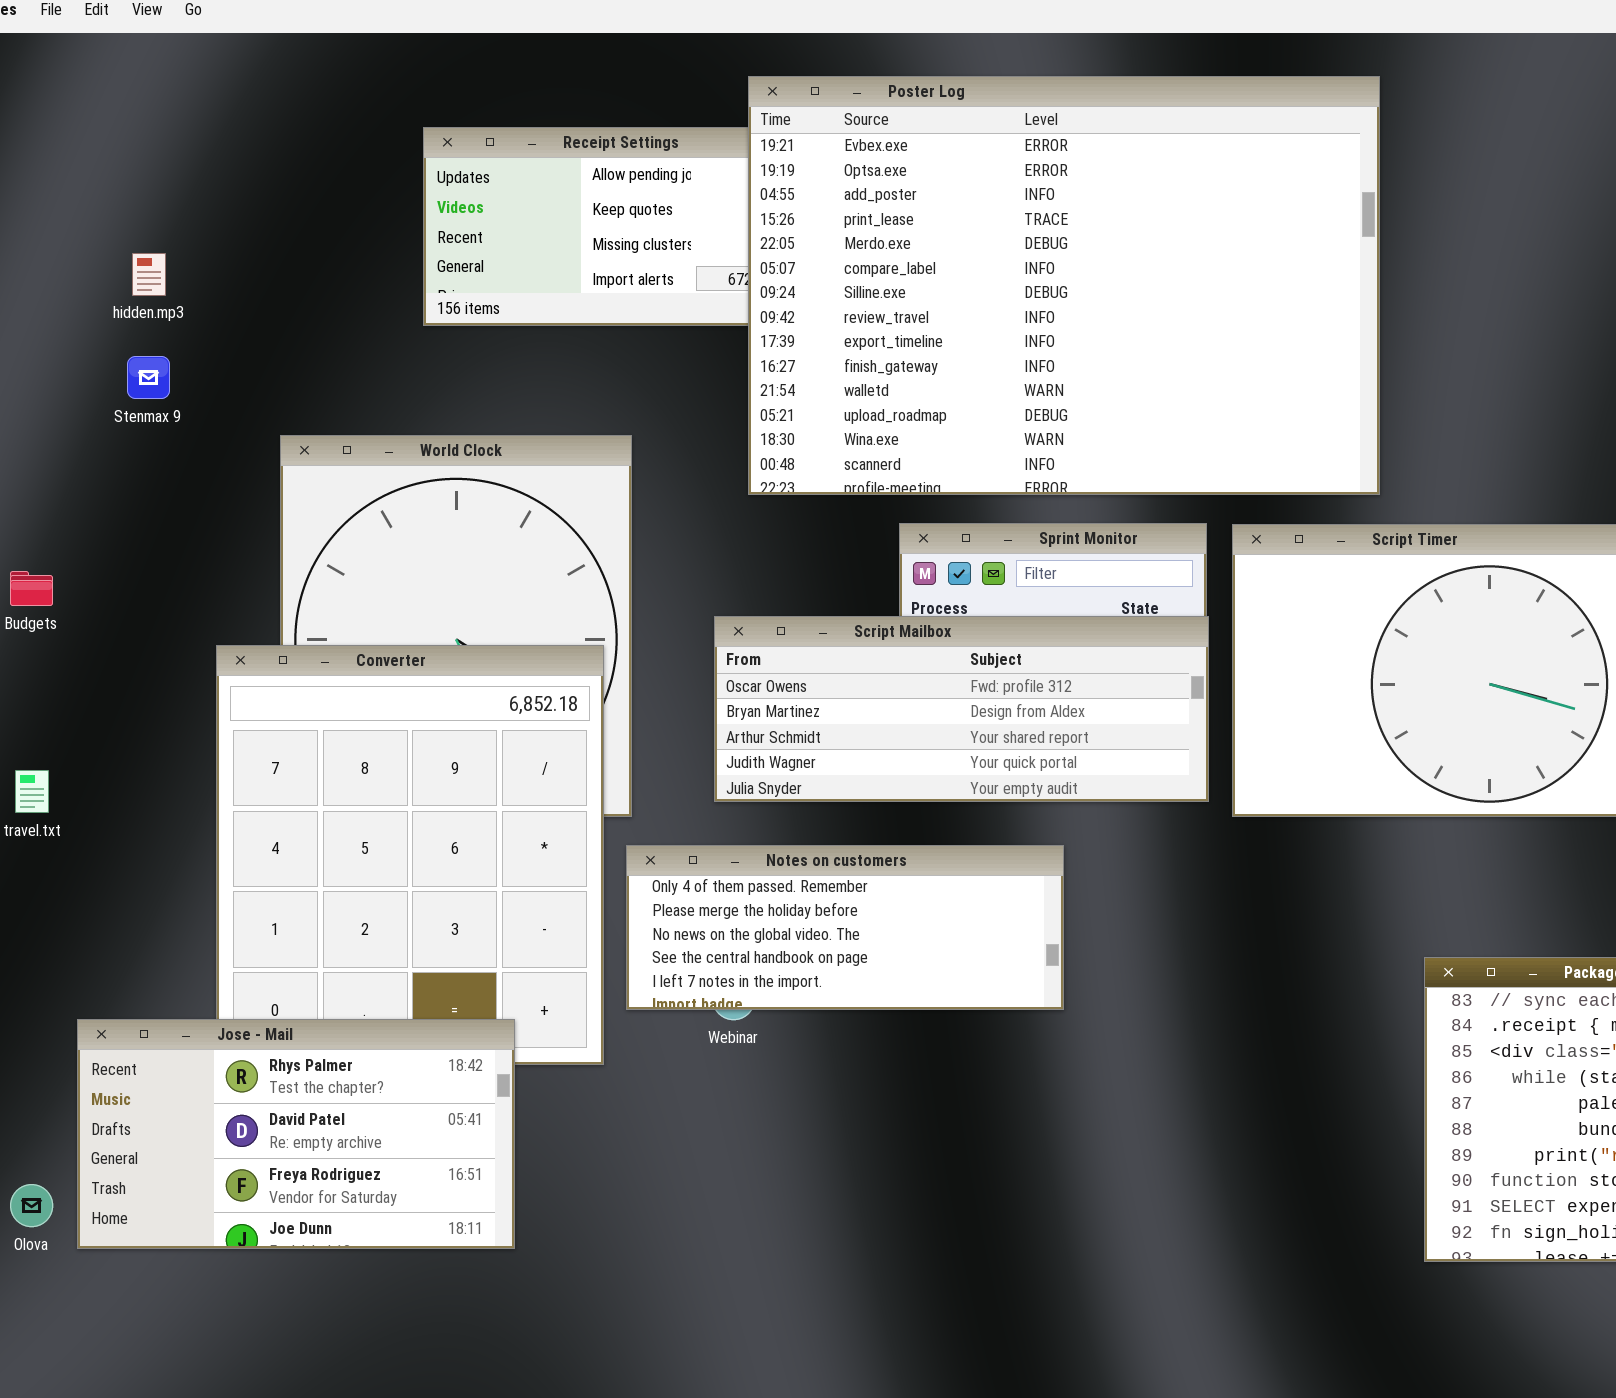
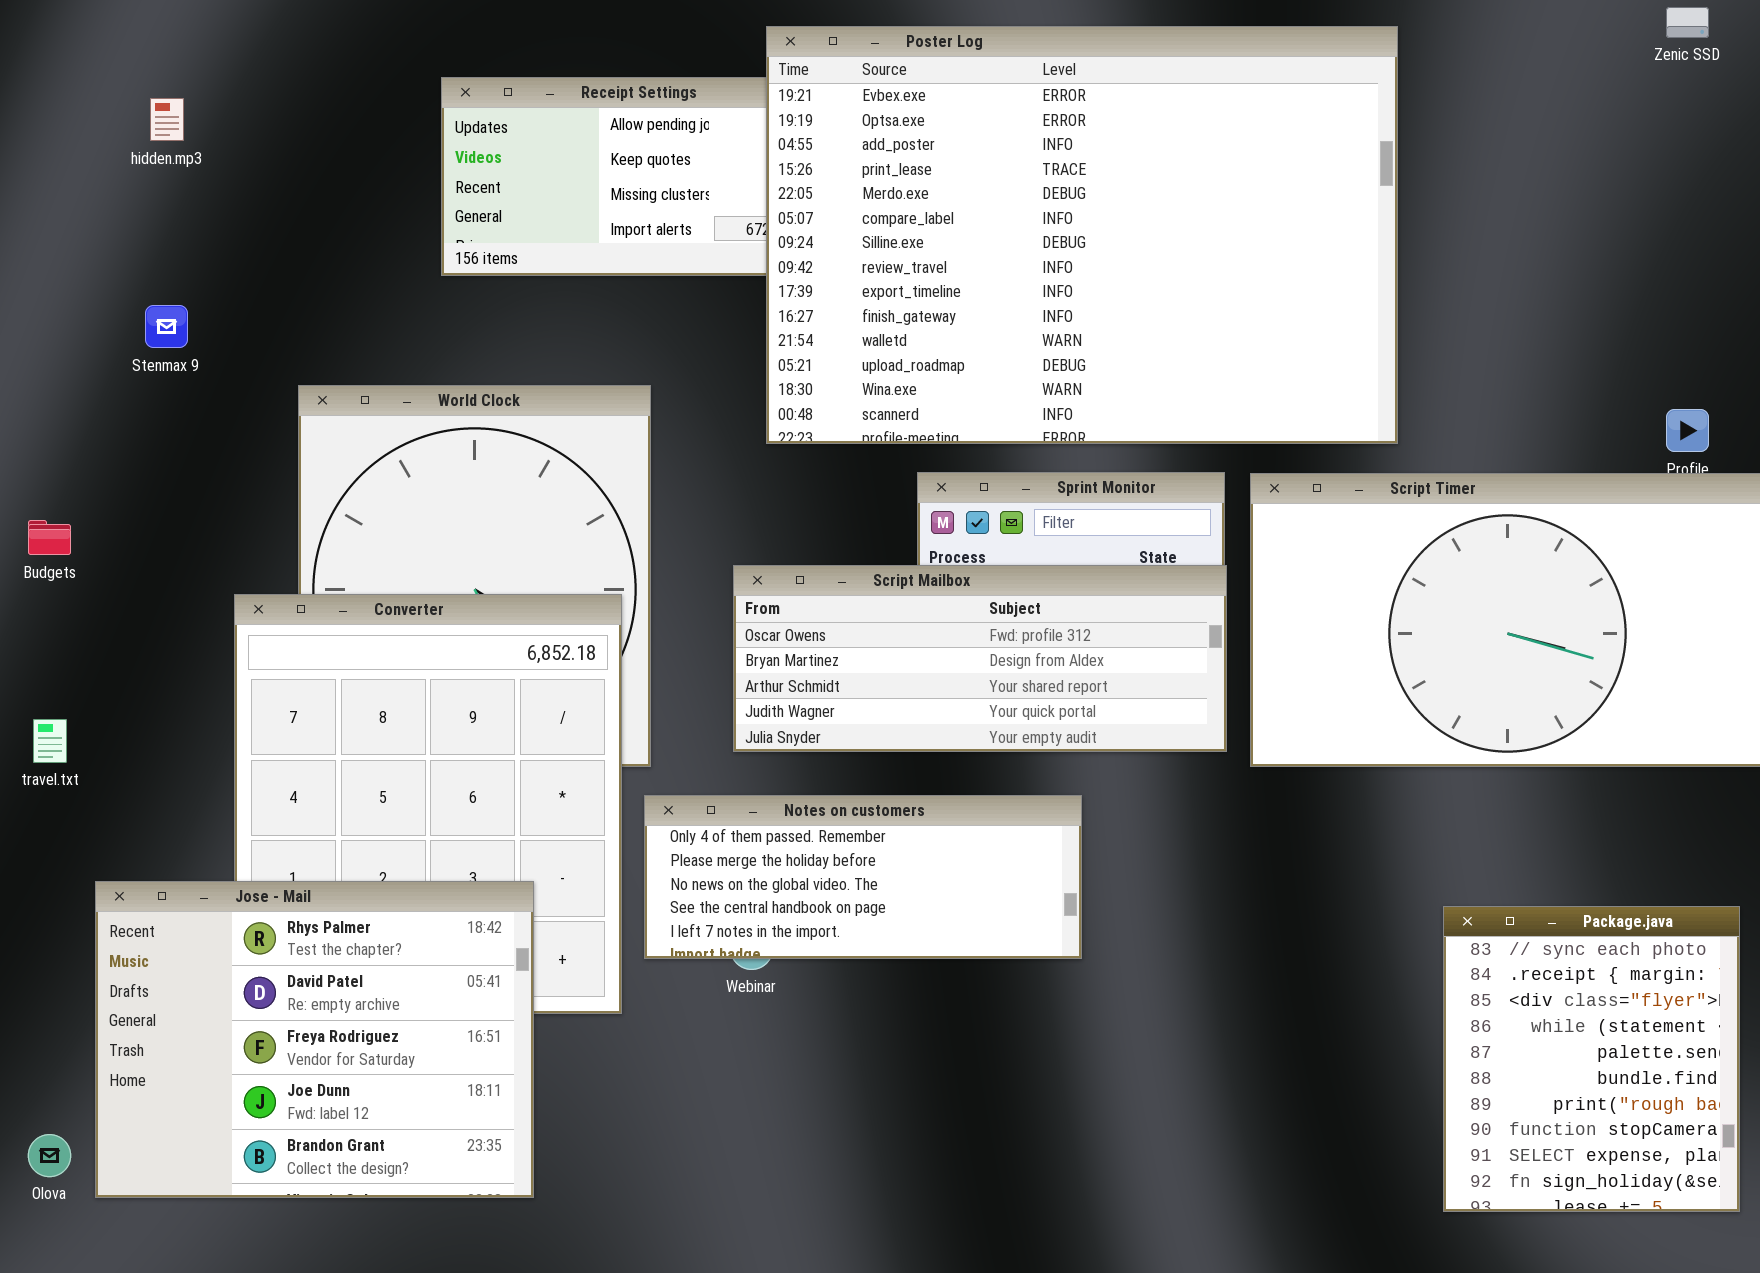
hidden.mp3: [132,253,166,296] -> [150,98,184,141], moved
Jose - Mail: [77,1019,515,1249] -> [95,881,534,1198], resized

